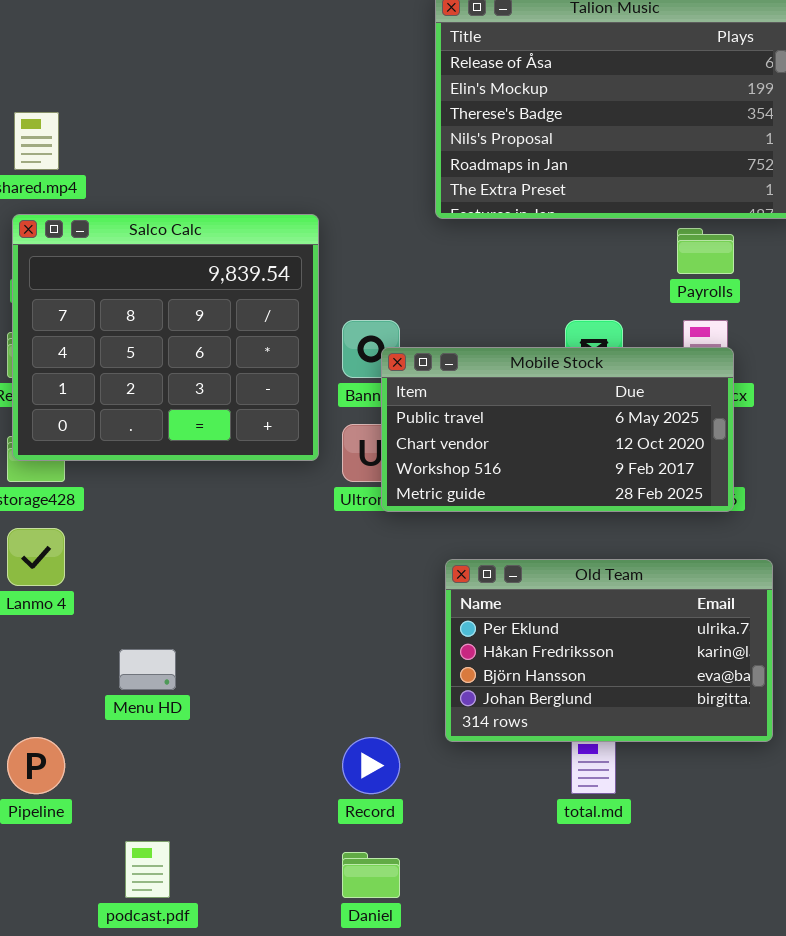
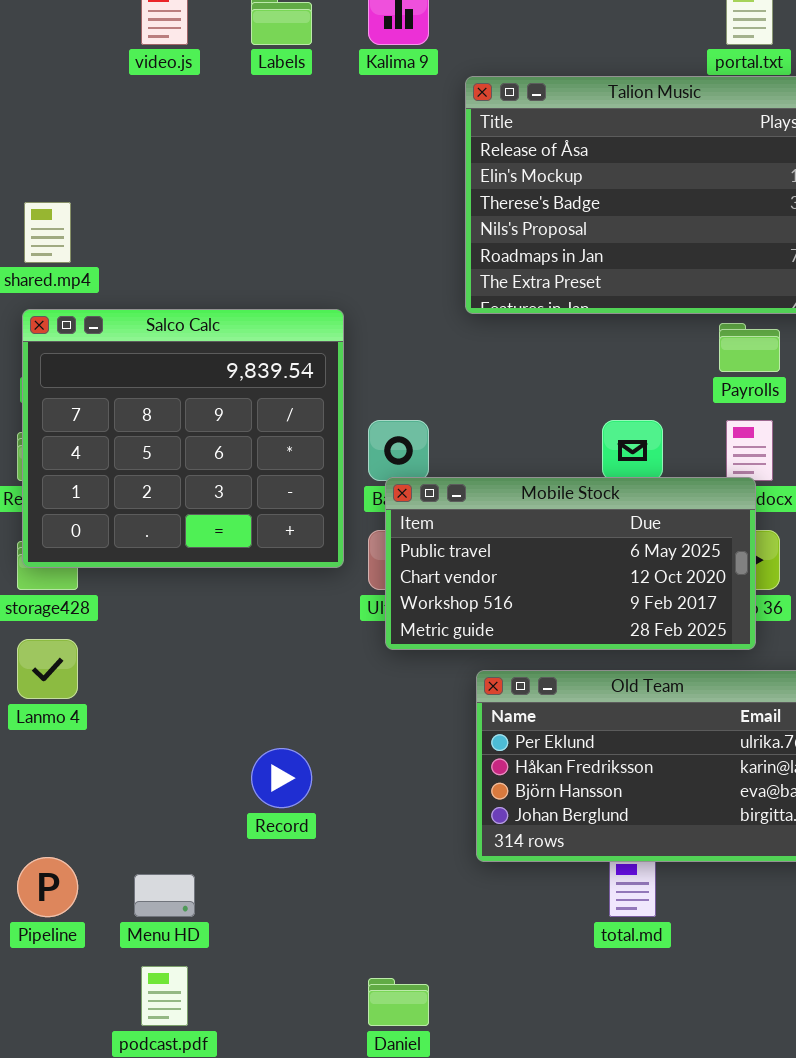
Mobile Stock: [381,347,734,512] -> [385,477,756,650], moved
Menu HD: [119,649,176,690] -> [134,874,195,917], moved
Record: [342,737,400,794] -> [251,748,312,808], moved

